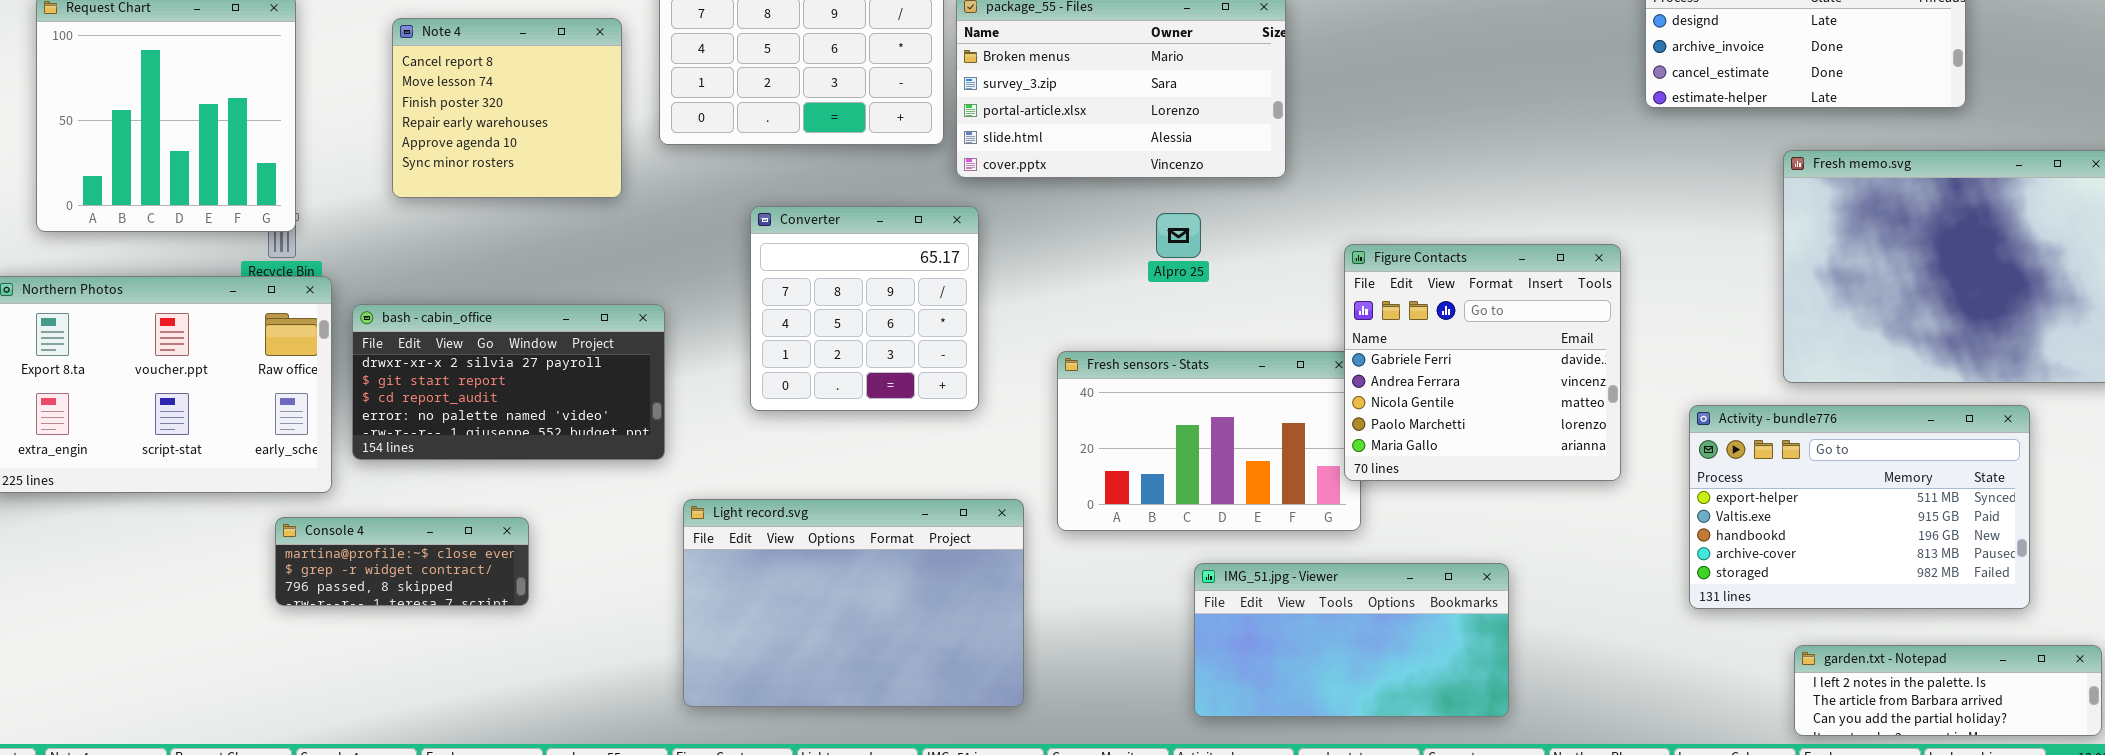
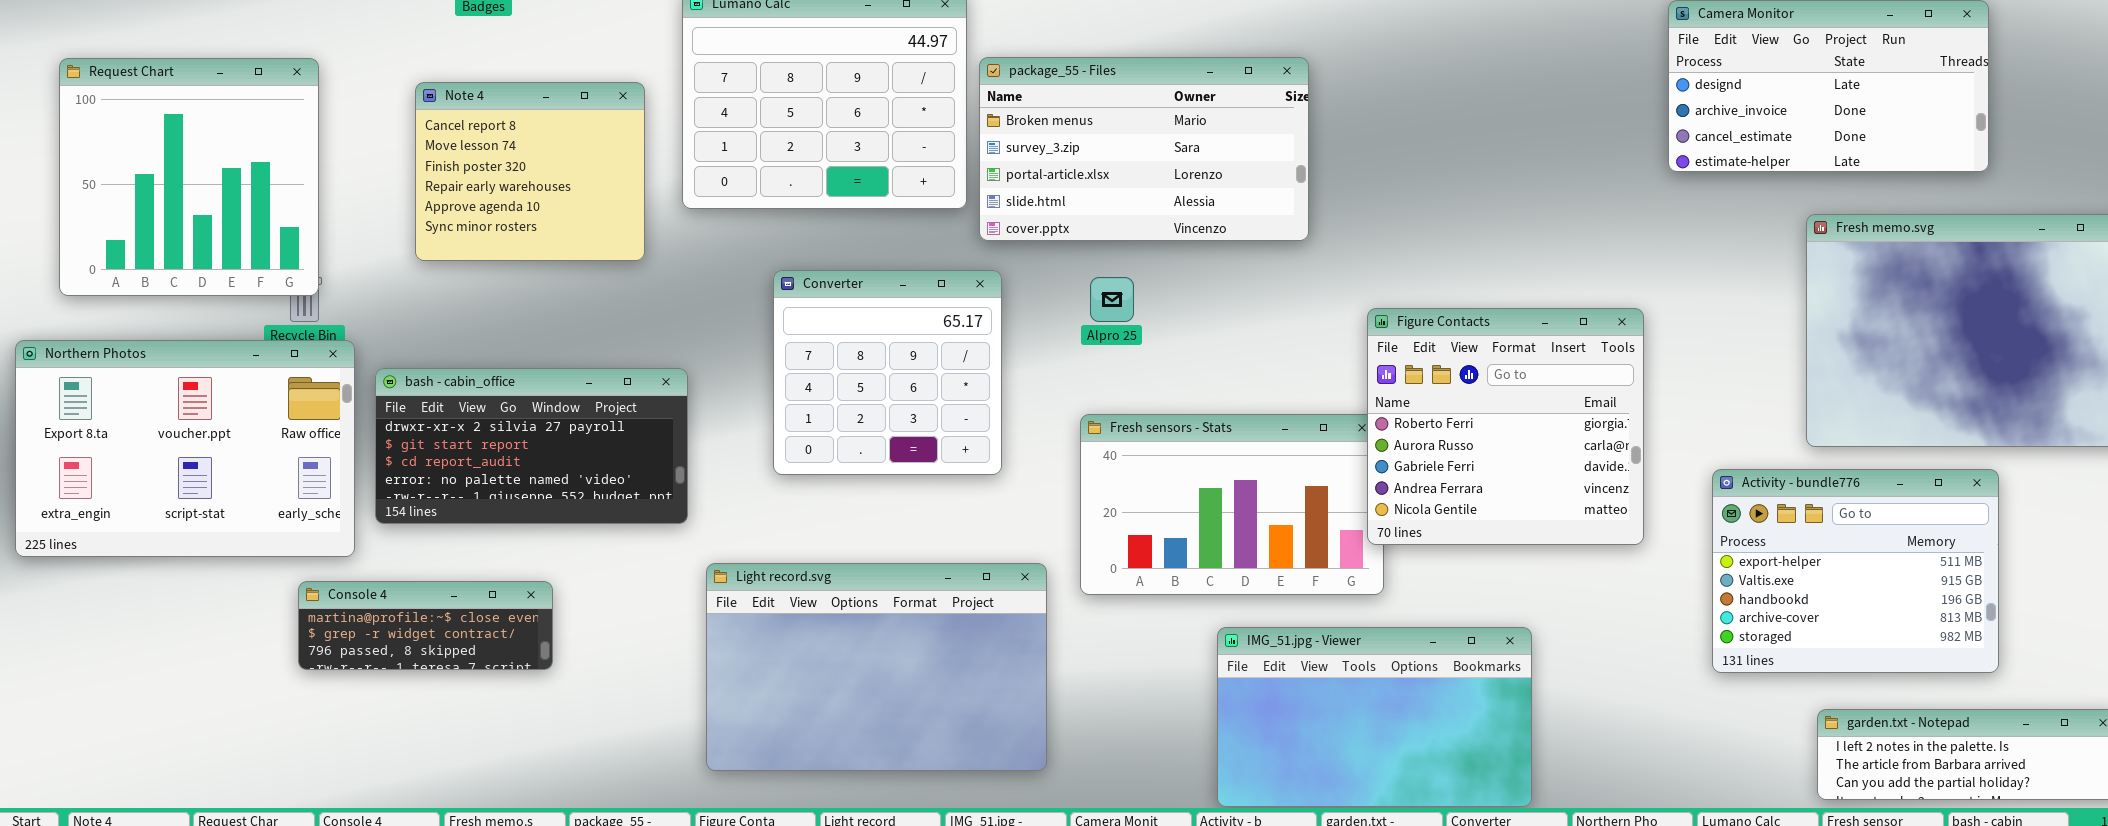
Alpro 25: [1156,213,1201,258] -> [1090,277,1134,322], moved
Figure Contacts: [1344,244,1621,481] -> [1367,308,1644,545], scrolled up 2 rows
Activity - bundle776: [1689,405,2030,609] -> [1712,469,1999,673], resized
IMG_51.jpg - Viewer: [1194,563,1509,717] -> [1217,627,1532,807], resized

